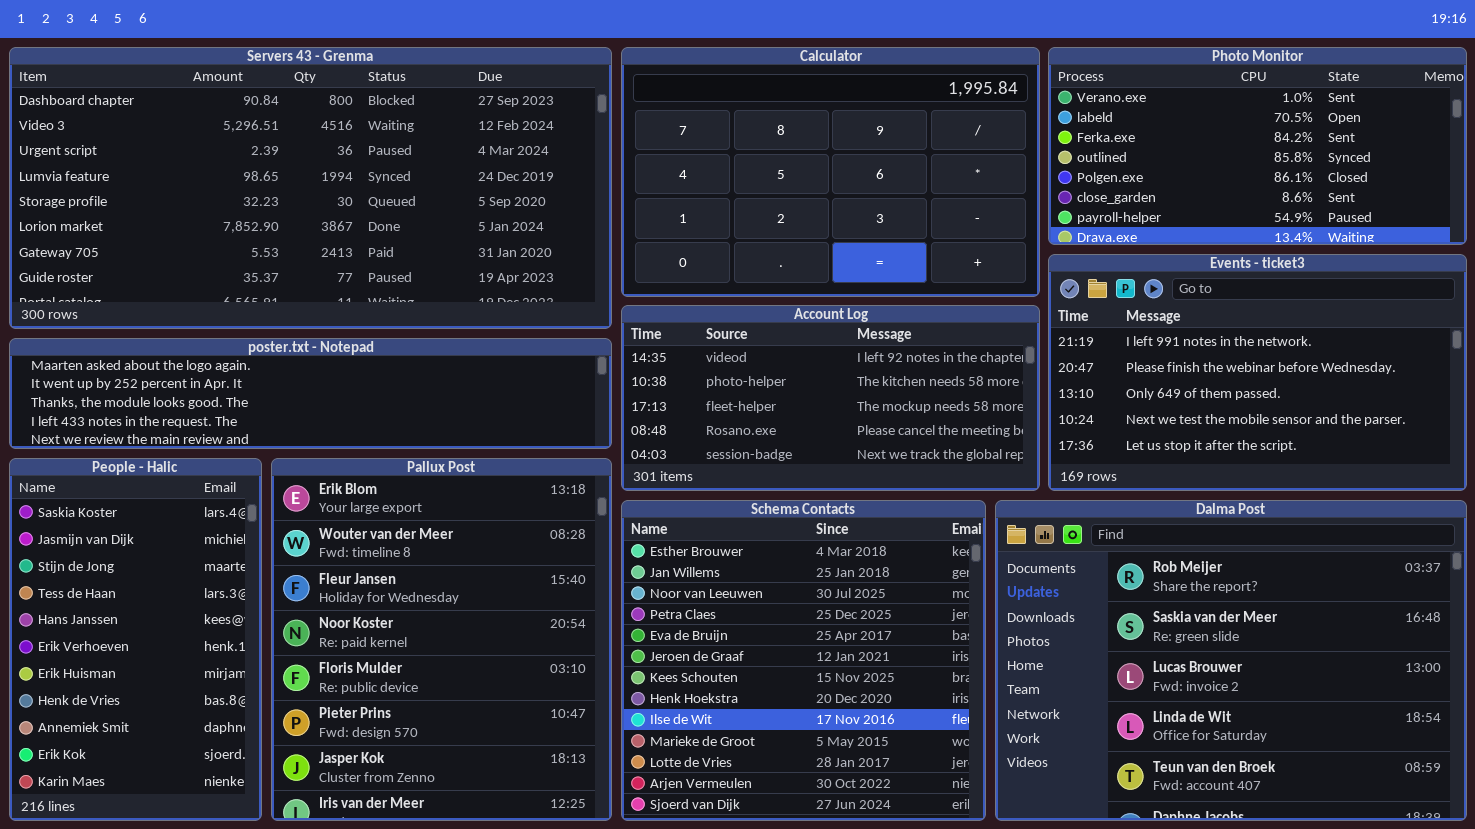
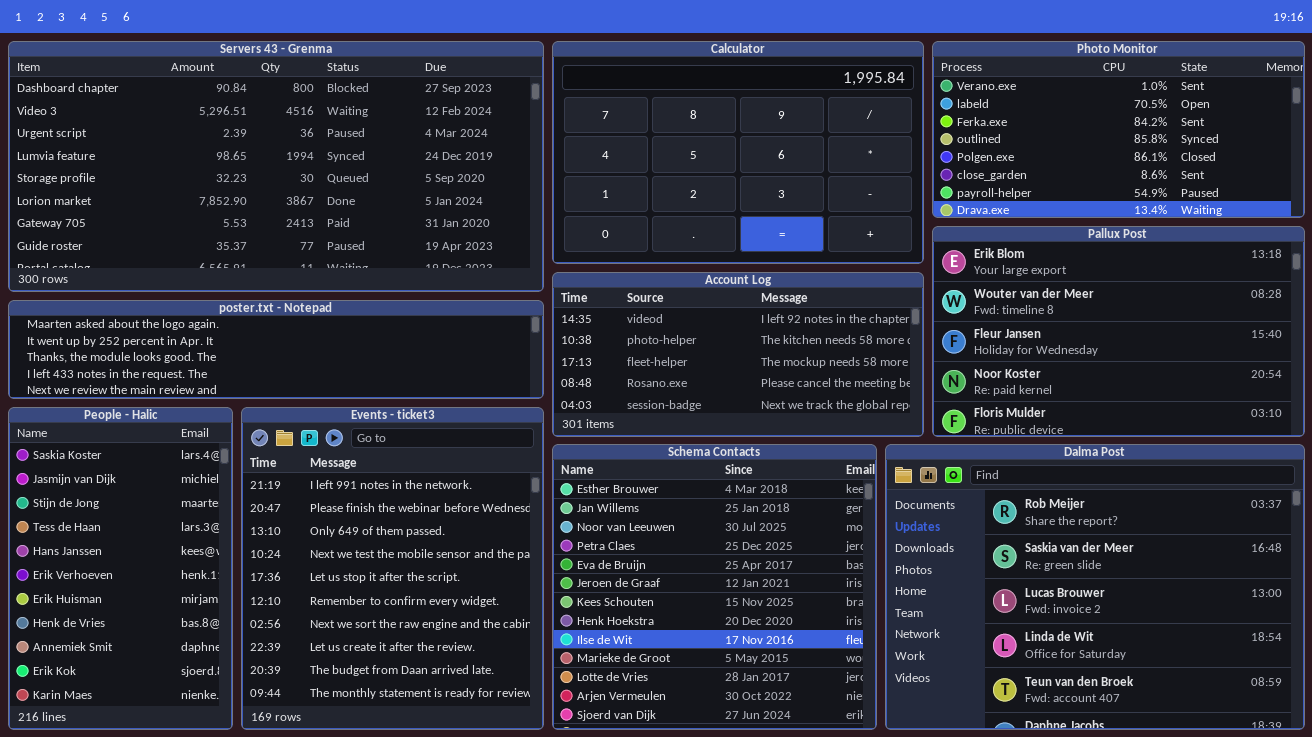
Events - ticket3: [1048,254,1467,491] -> [241,407,544,730], moved, resized
Pallux Post: [271,458,612,821] -> [932,226,1305,437], moved, resized

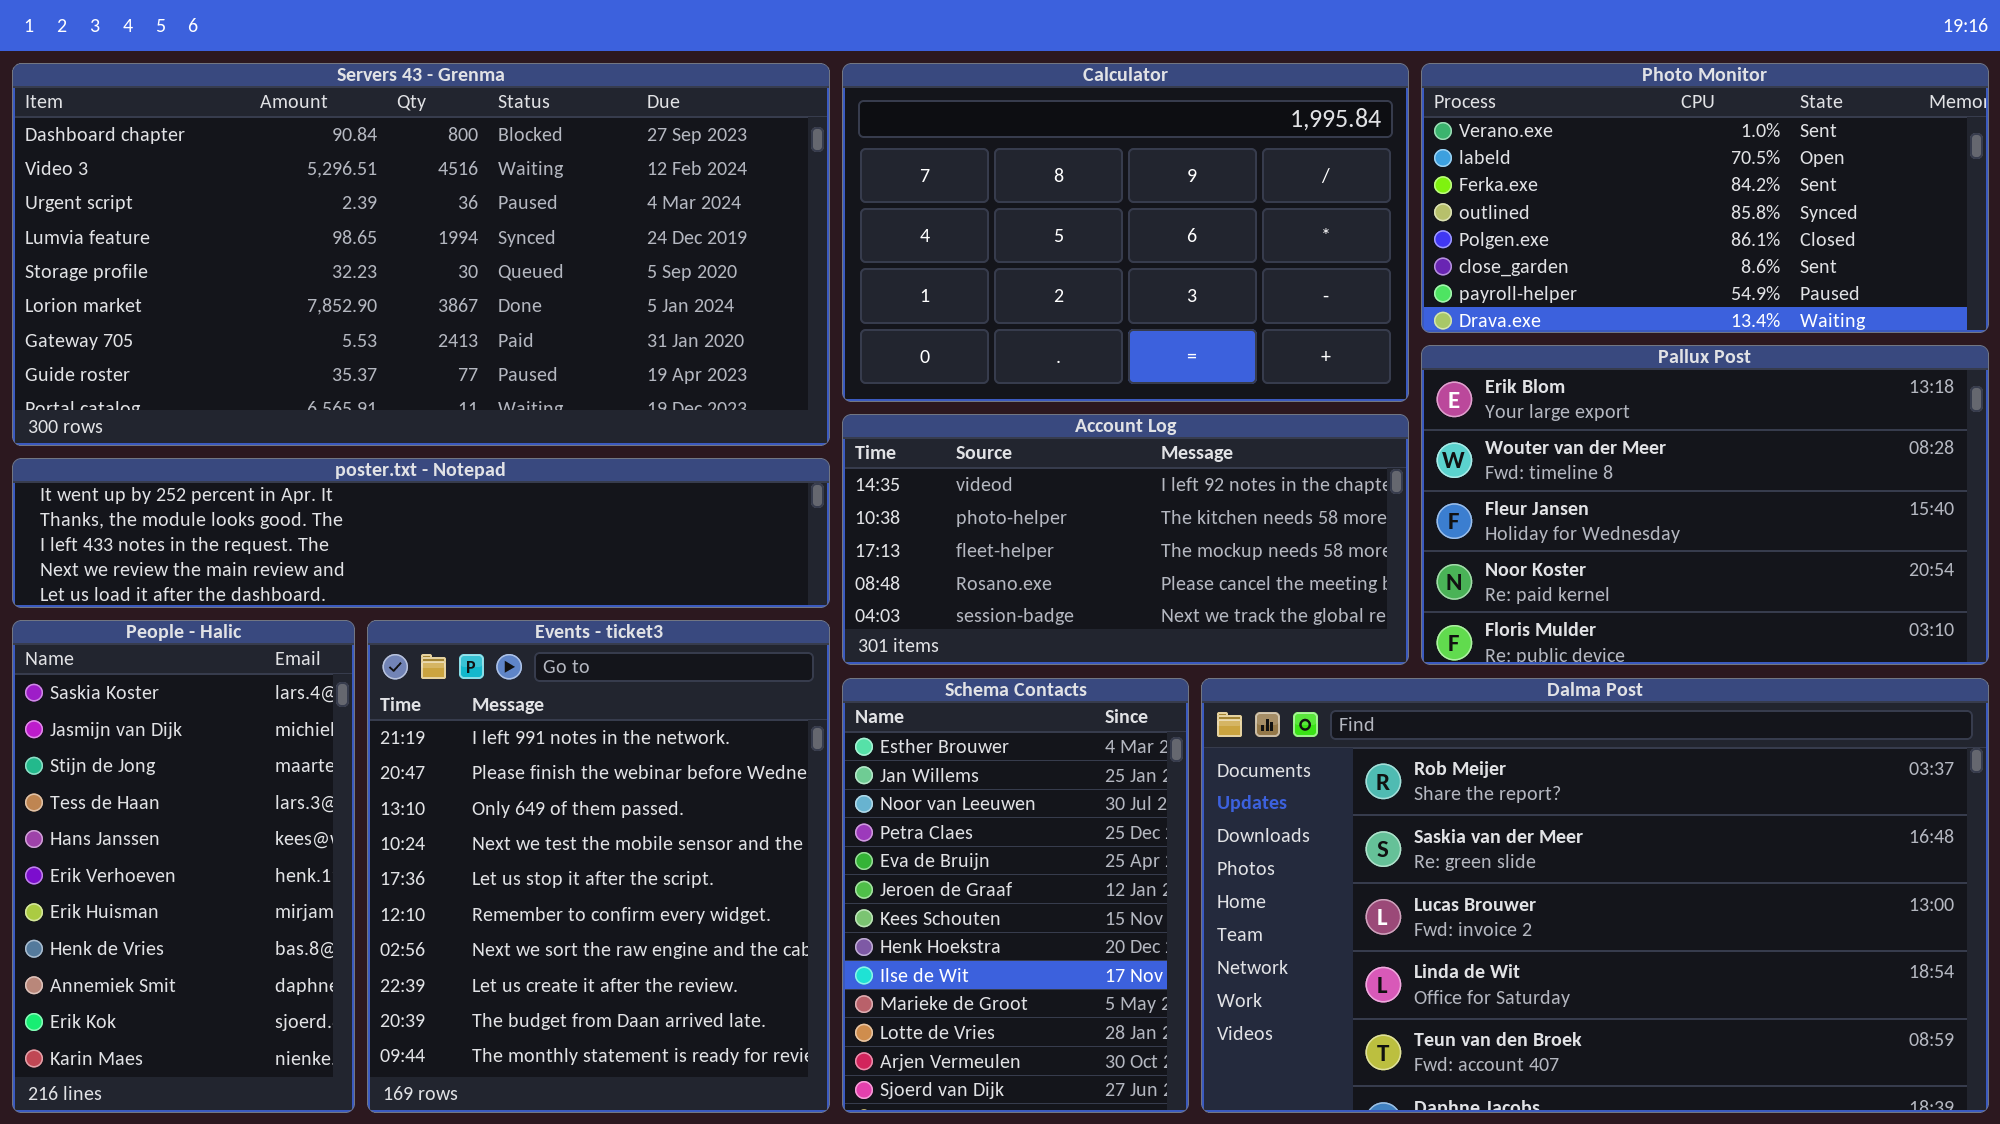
poster.txt - Notepad: [8,300,544,399] -> [12,458,830,608], scrolled down 1 row
Schema Contacts: [552,444,877,730] -> [842,678,1189,1113], resized
Dalma Post: [885,444,1305,730] -> [1201,678,1989,1113], resized

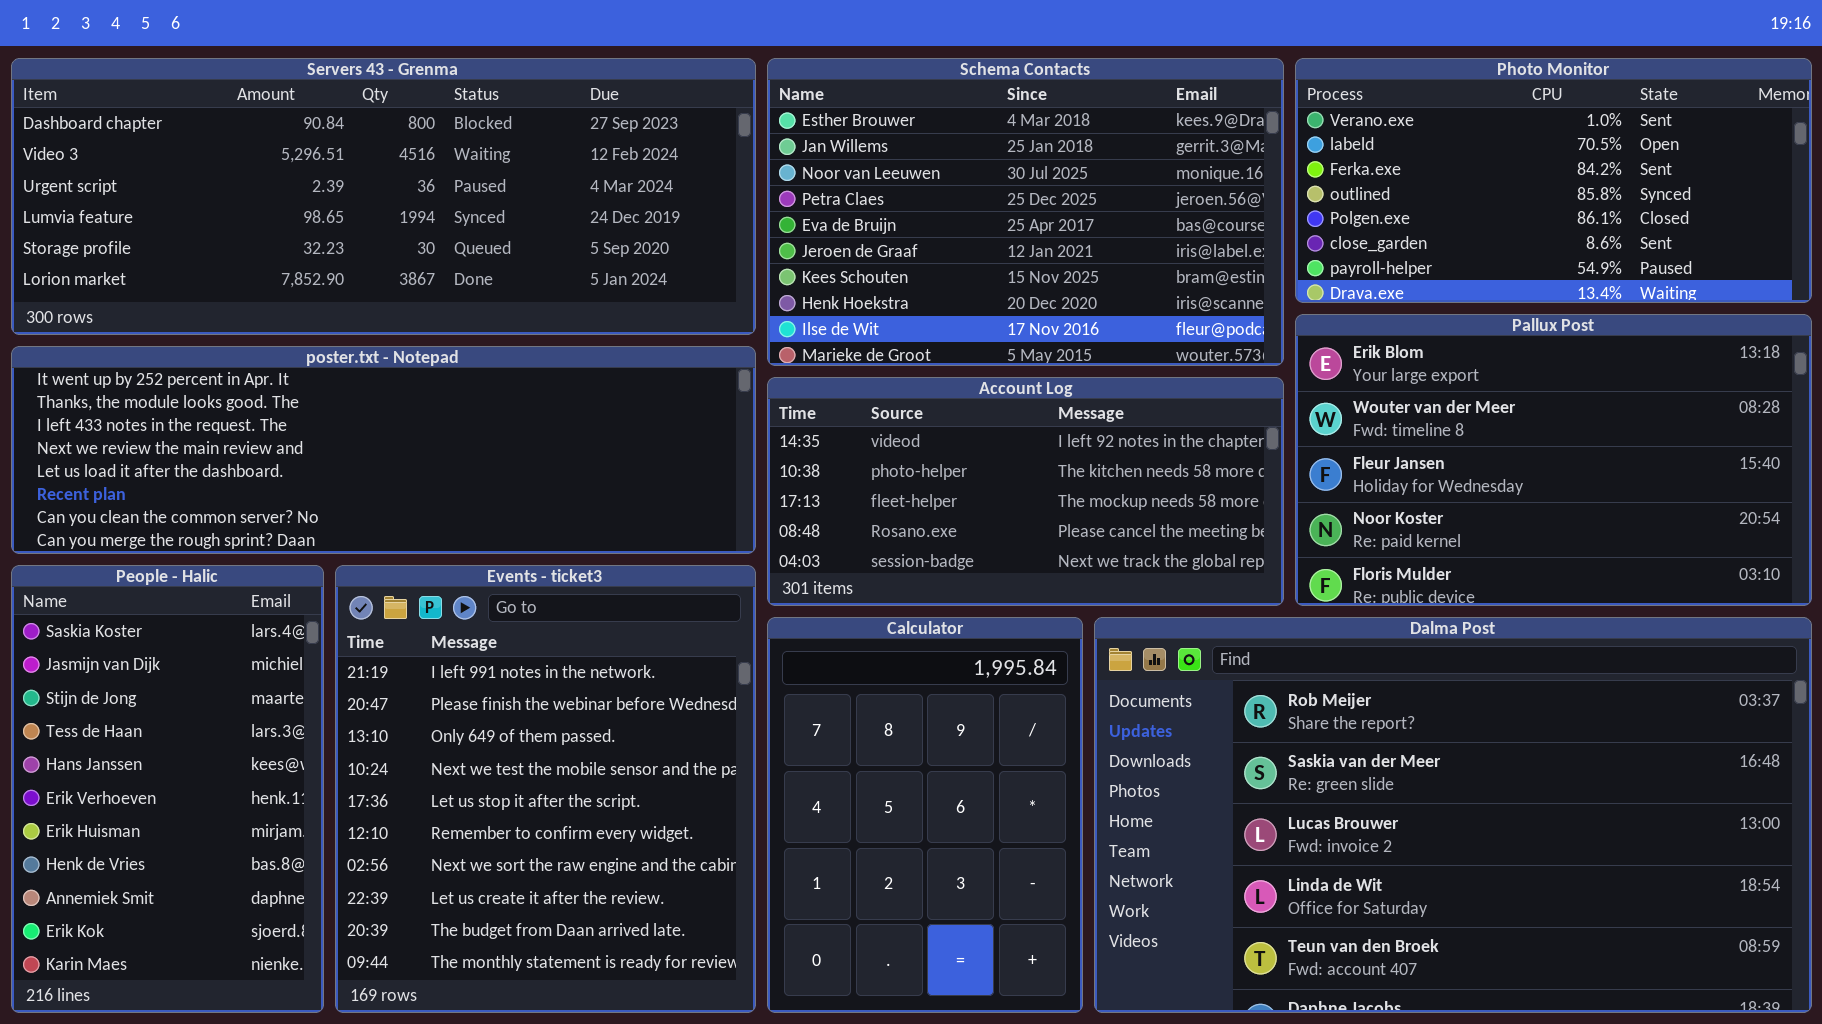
Servers 43 - Grenma: [12,63,830,446] -> [11,58,756,335], resized
Calculator: [842,63,1409,402] -> [767,617,1083,1013], moved, resized
poster.txt - Notepad: [12,458,830,608] -> [11,346,756,554], resized
Schema Contacts: [842,678,1189,1113] -> [767,58,1284,366], moved, resized

